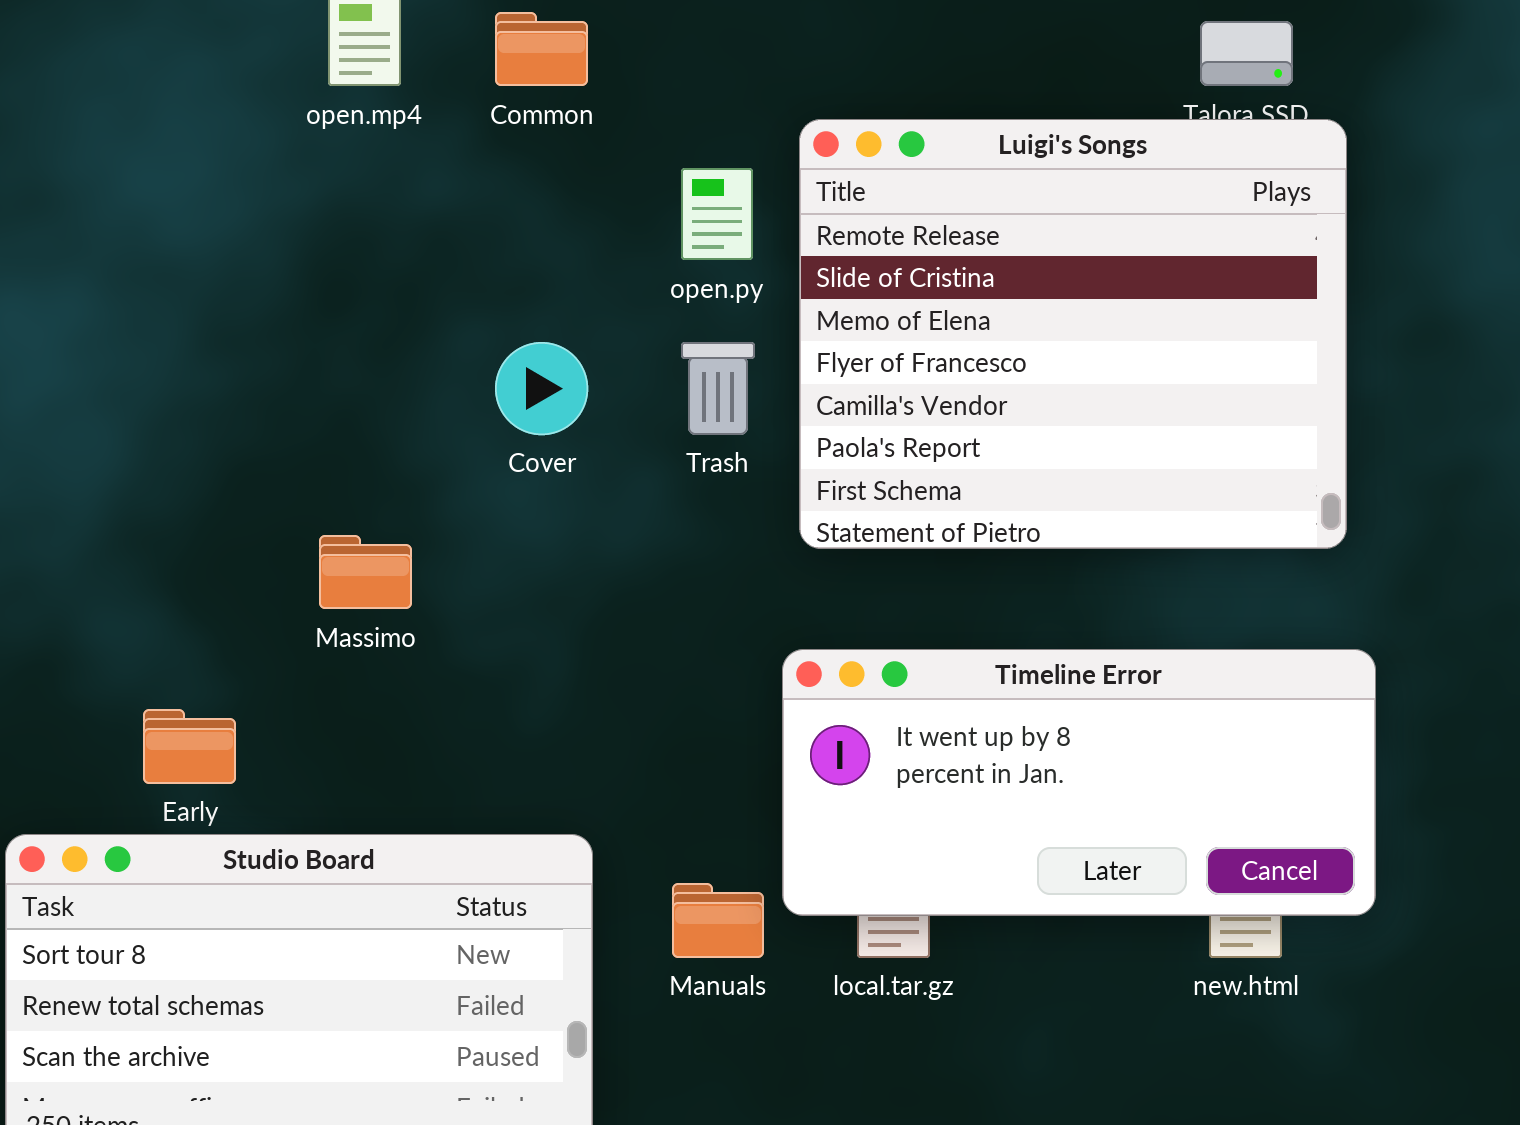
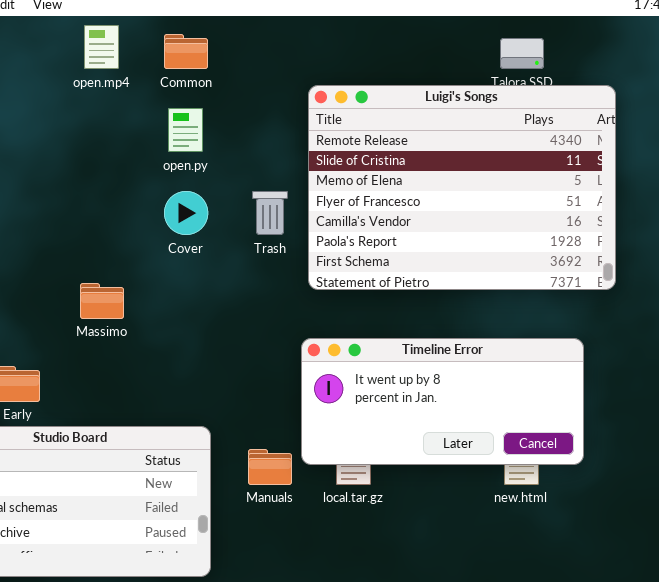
Luigi's Songs: [799,119,1347,549] -> [308,85,616,290], resized
open.py: [681,168,753,260] -> [168,108,203,152], moved

